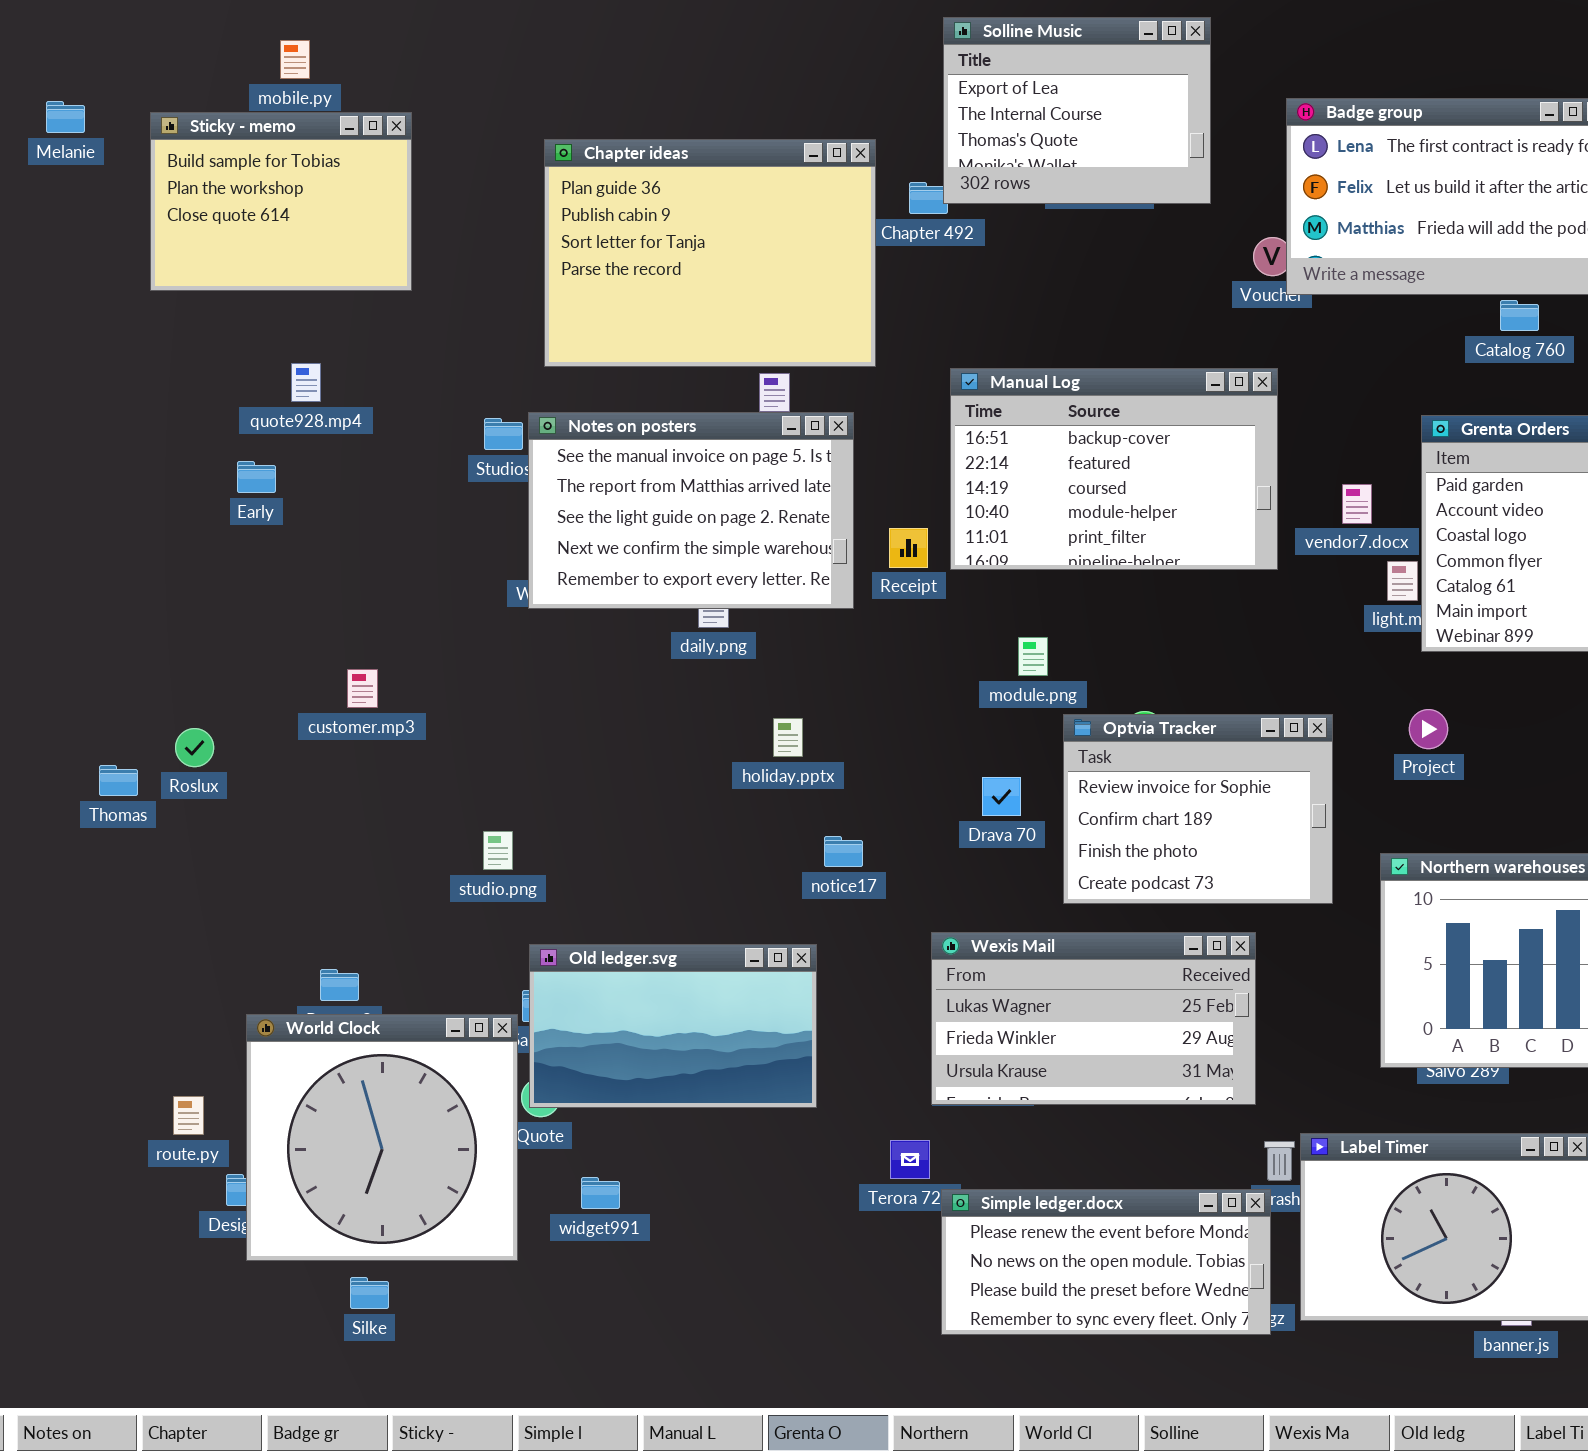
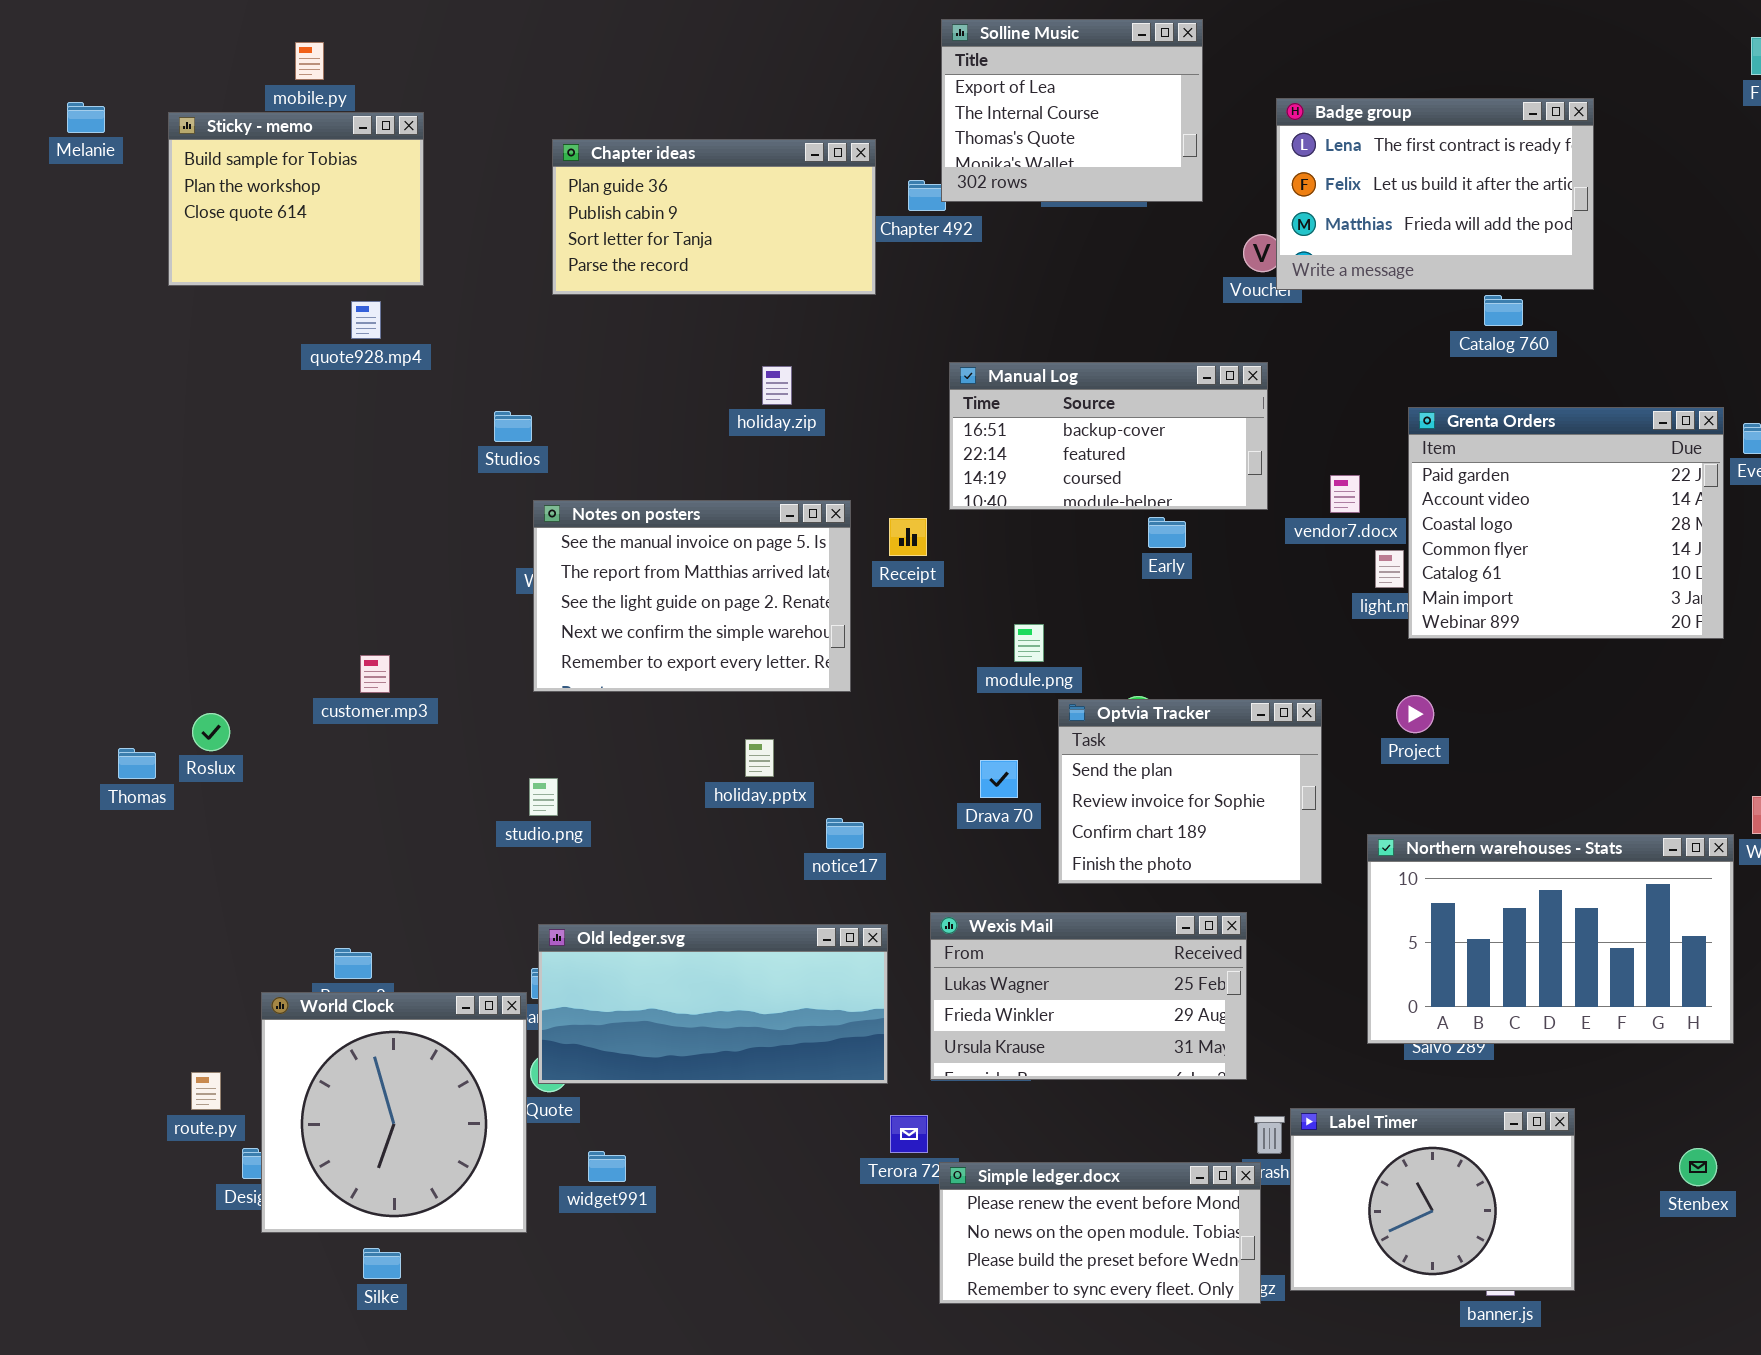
Chapter ideas: [544,139,876,367] -> [552,139,876,295], resized
quote928.mp4: [291,363,321,402] -> [351,301,381,339], moved
Manual Log: [950,368,1278,570] -> [949,362,1268,510], resized
Notes on posters: [528,412,854,609] -> [533,500,851,692], moved
Early: [237,461,276,493] -> [1148,517,1186,548], moved
Optvia Tracker: [1063,714,1333,904] -> [1058,699,1322,884], scrolled up 1 row
holiday.pptx: [773,718,803,757] -> [745,739,774,777], moved
studio.png: [483,831,513,870] -> [529,778,558,816], moved
Old ledger.svg: [529,944,817,1108] -> [538,924,888,1084], resized

